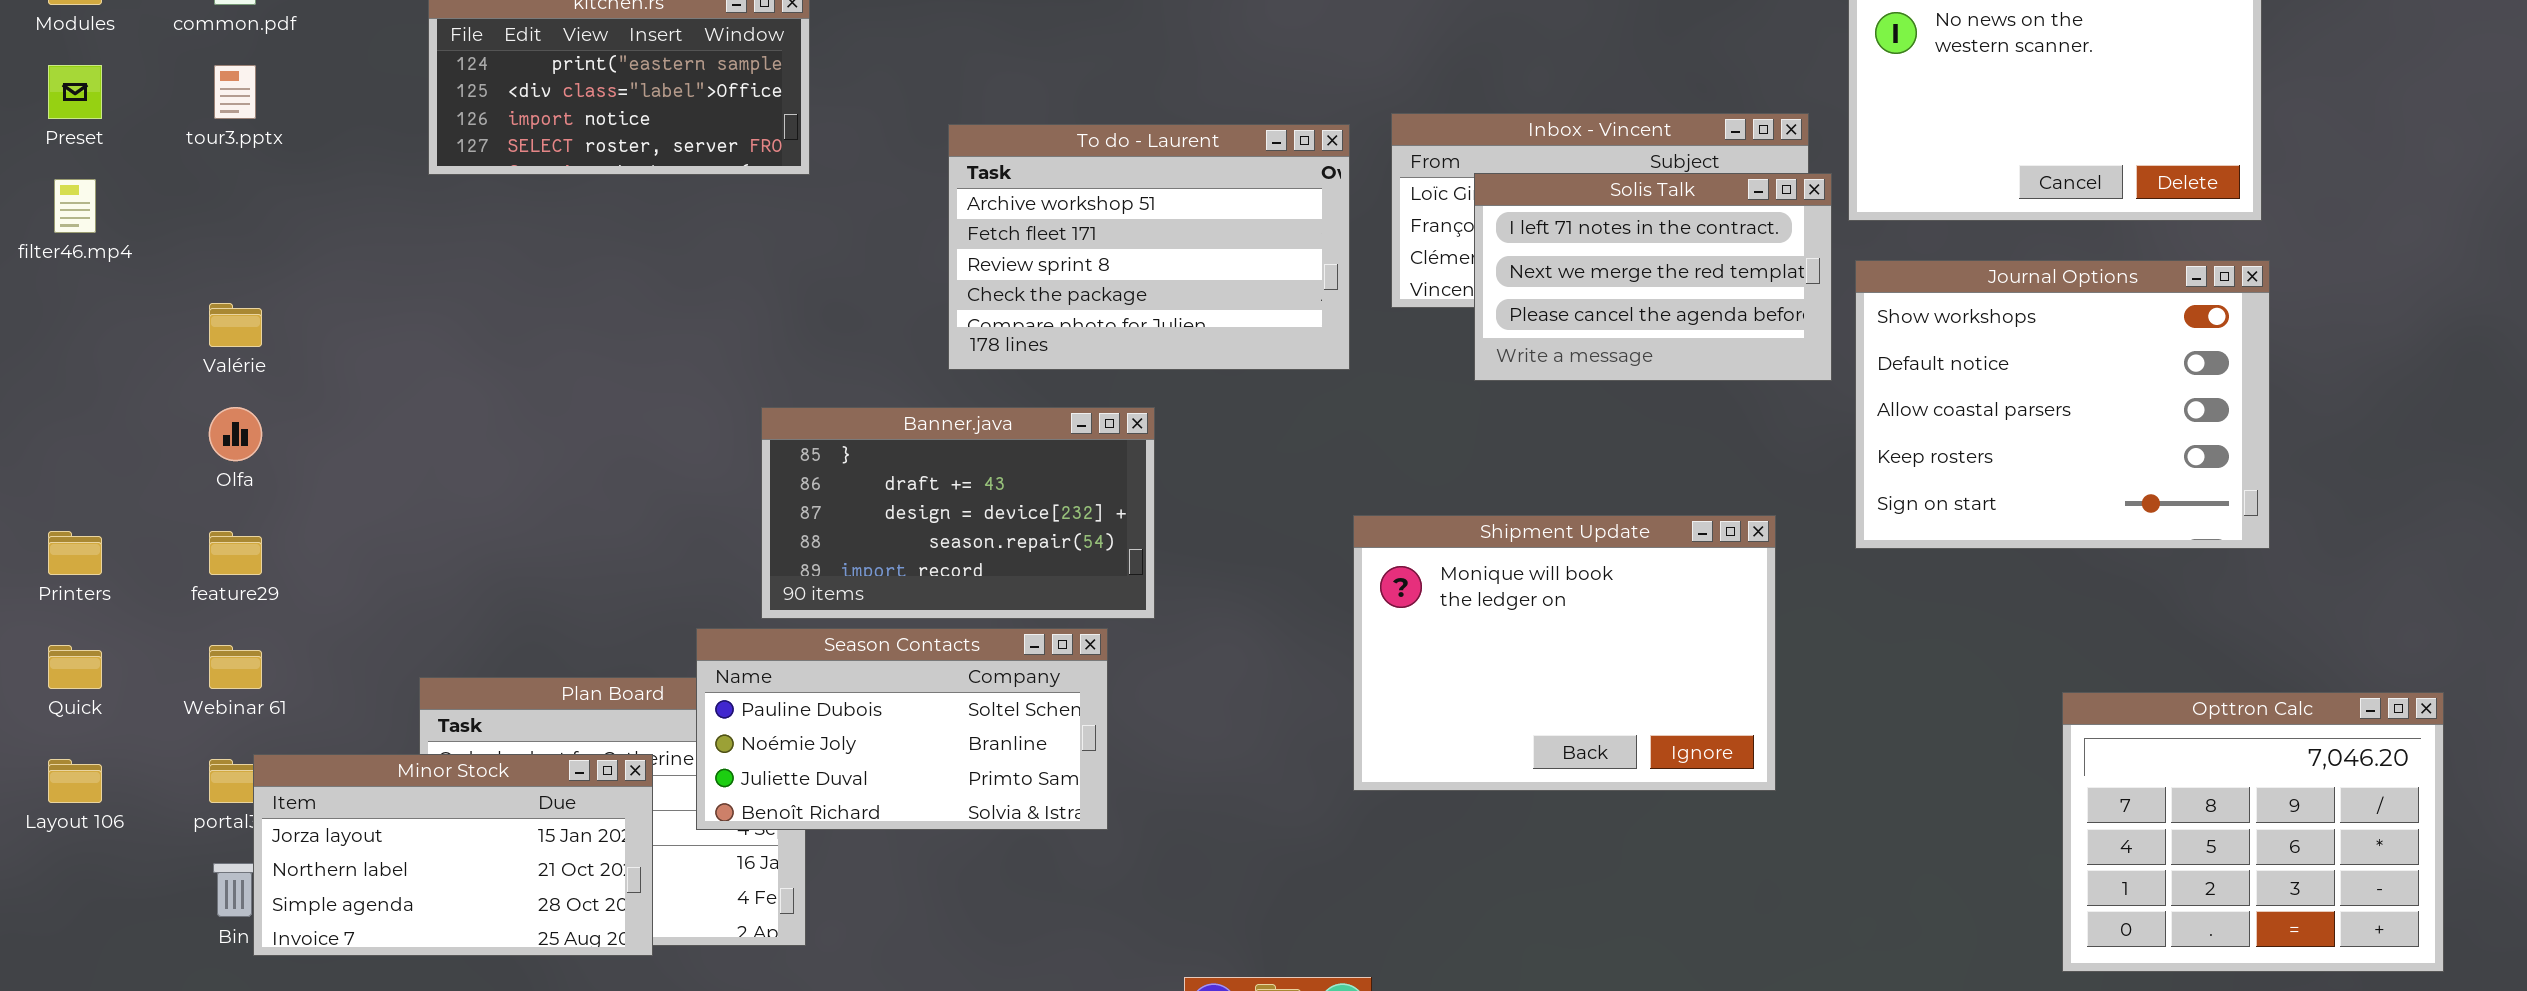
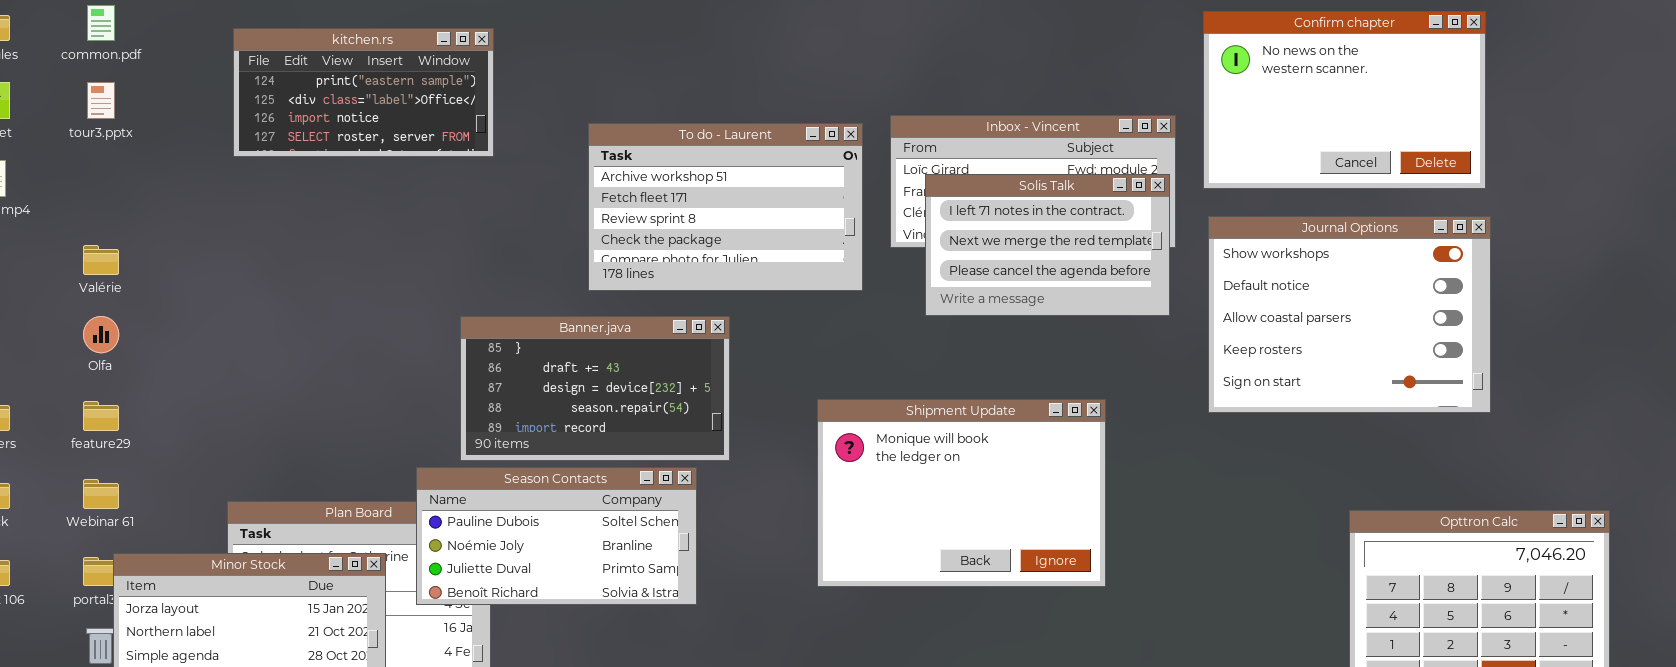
Solis Talk: [1474,173,1832,381] -> [925,174,1170,316], moved
Shipment Update: [1353,515,1776,791] -> [817,399,1106,587], moved

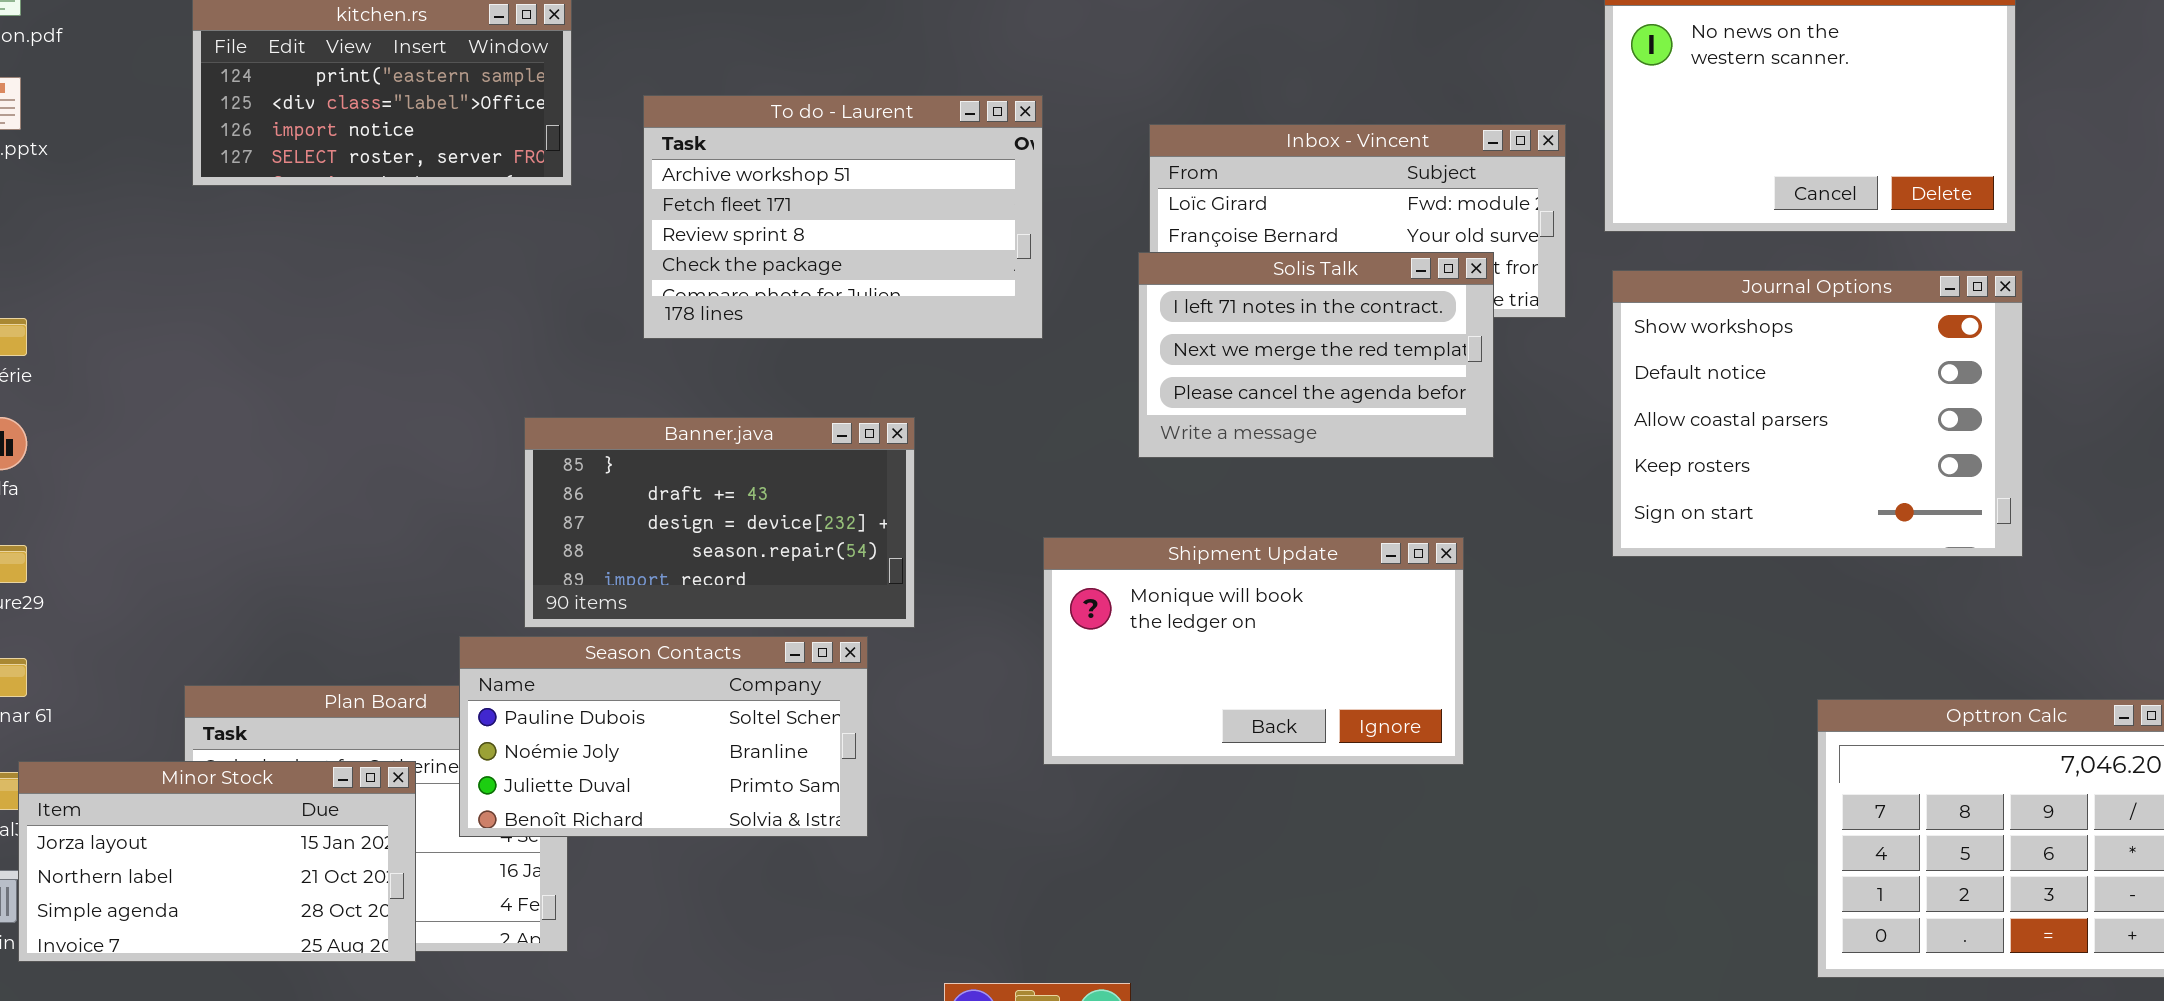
To do - Laurent: [588,123,863,291] -> [643,95,1043,339], moved
Solis Talk: [925,174,1170,316] -> [1138,252,1494,458], moved
Shipment Update: [817,399,1106,587] -> [1043,537,1464,765], resized

